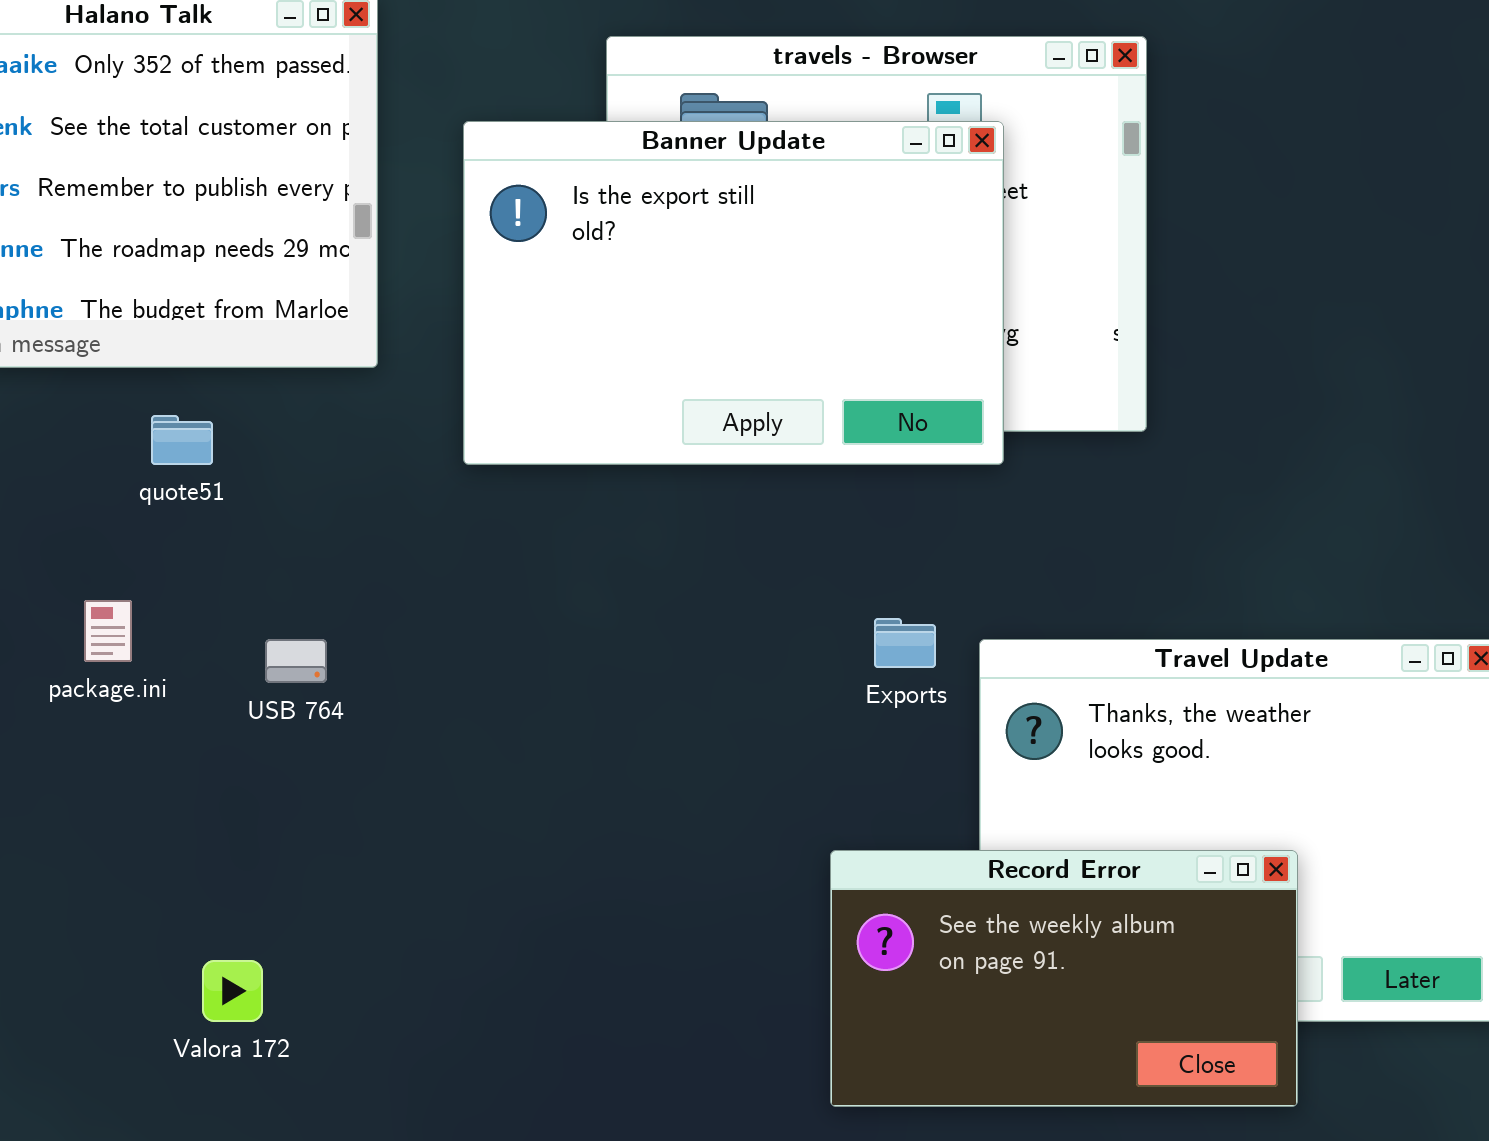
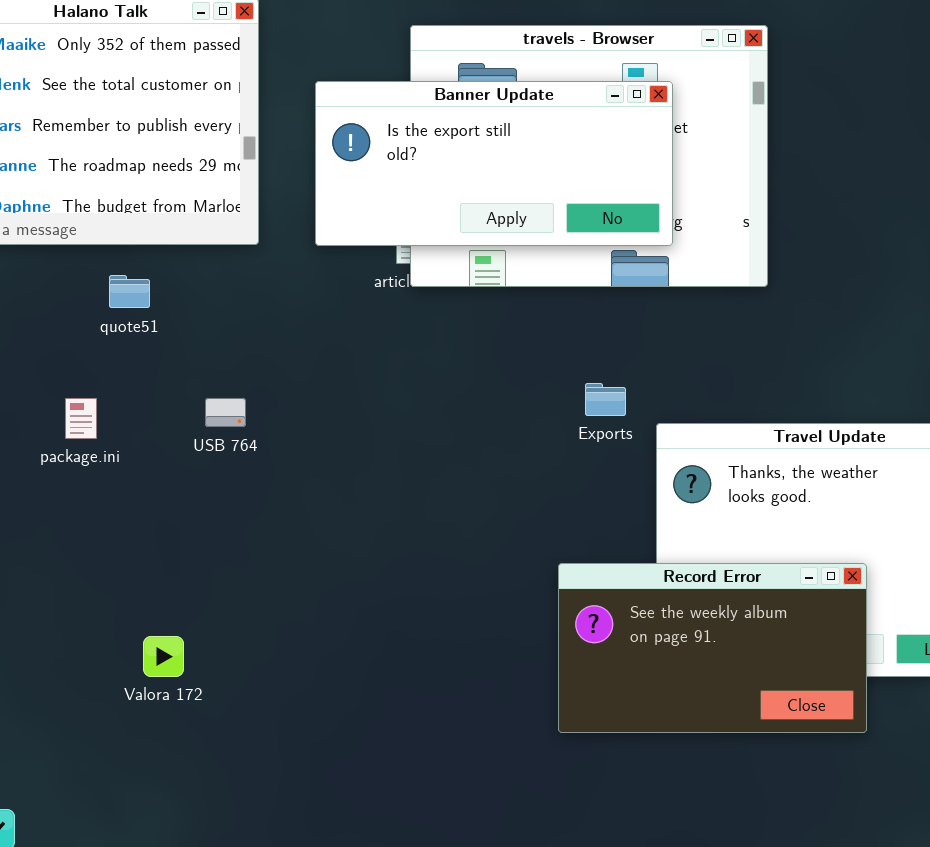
Banner Update: [463,121,1004,465] -> [315,81,673,246], resized
Exports: [874,618,936,668] -> [585,383,626,416], moved
USB 764: [265,639,327,683] -> [205,398,246,427], moved

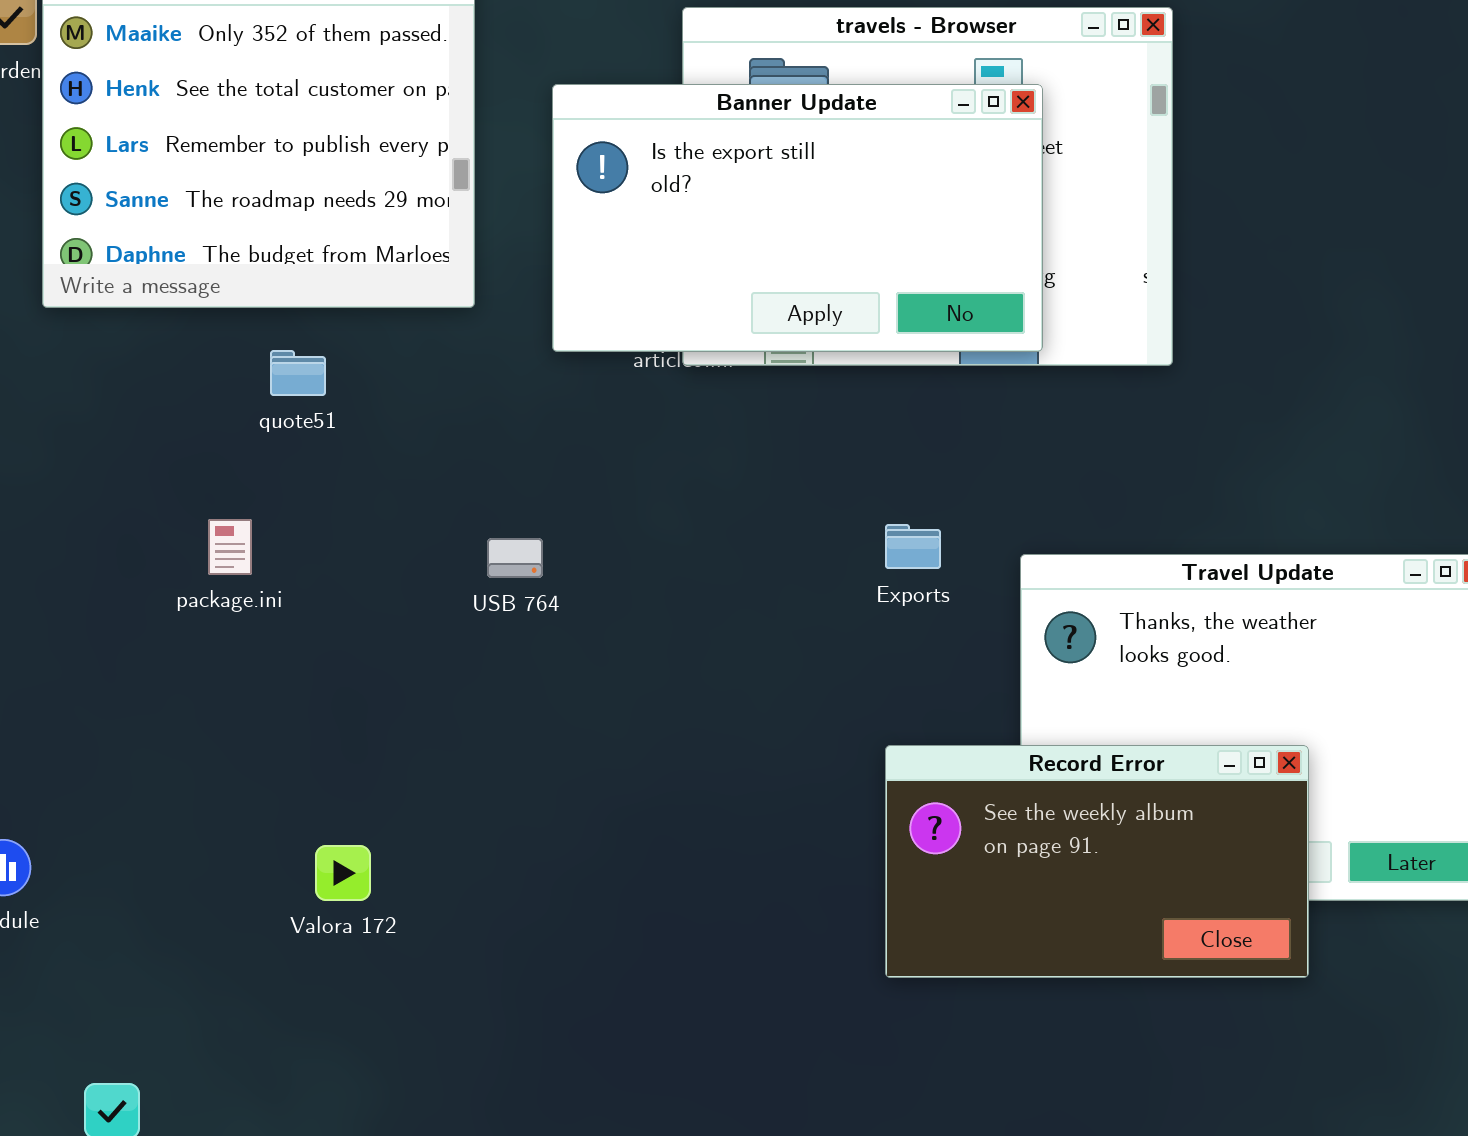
Banner Update: [315,81,673,246] -> [552,84,1043,352], resized
Exports: [585,383,626,416] -> [885,524,941,569], moved
USB 764: [205,398,246,427] -> [487,538,543,578], moved

